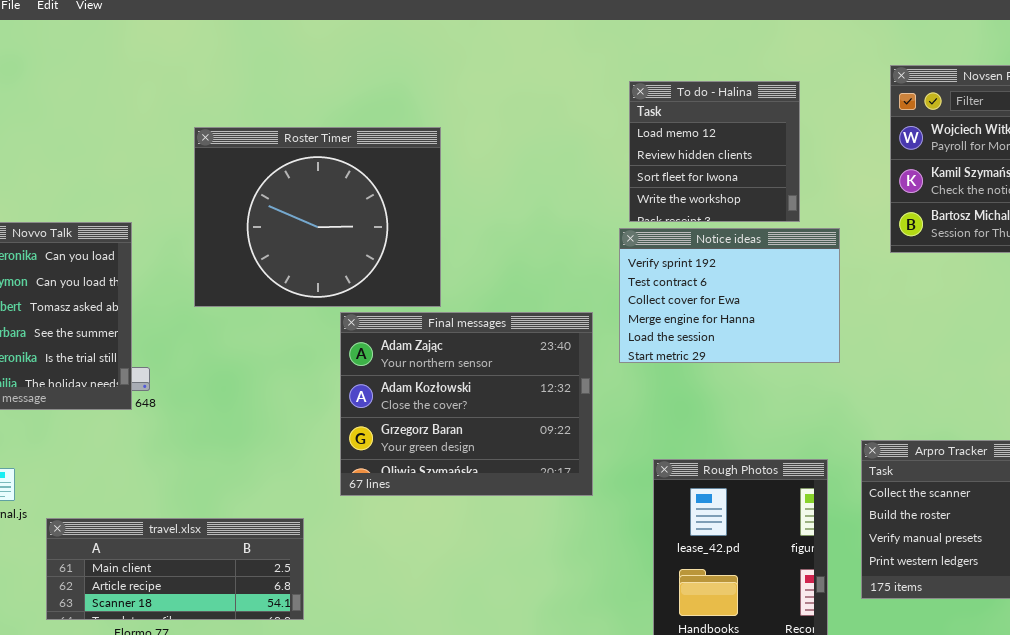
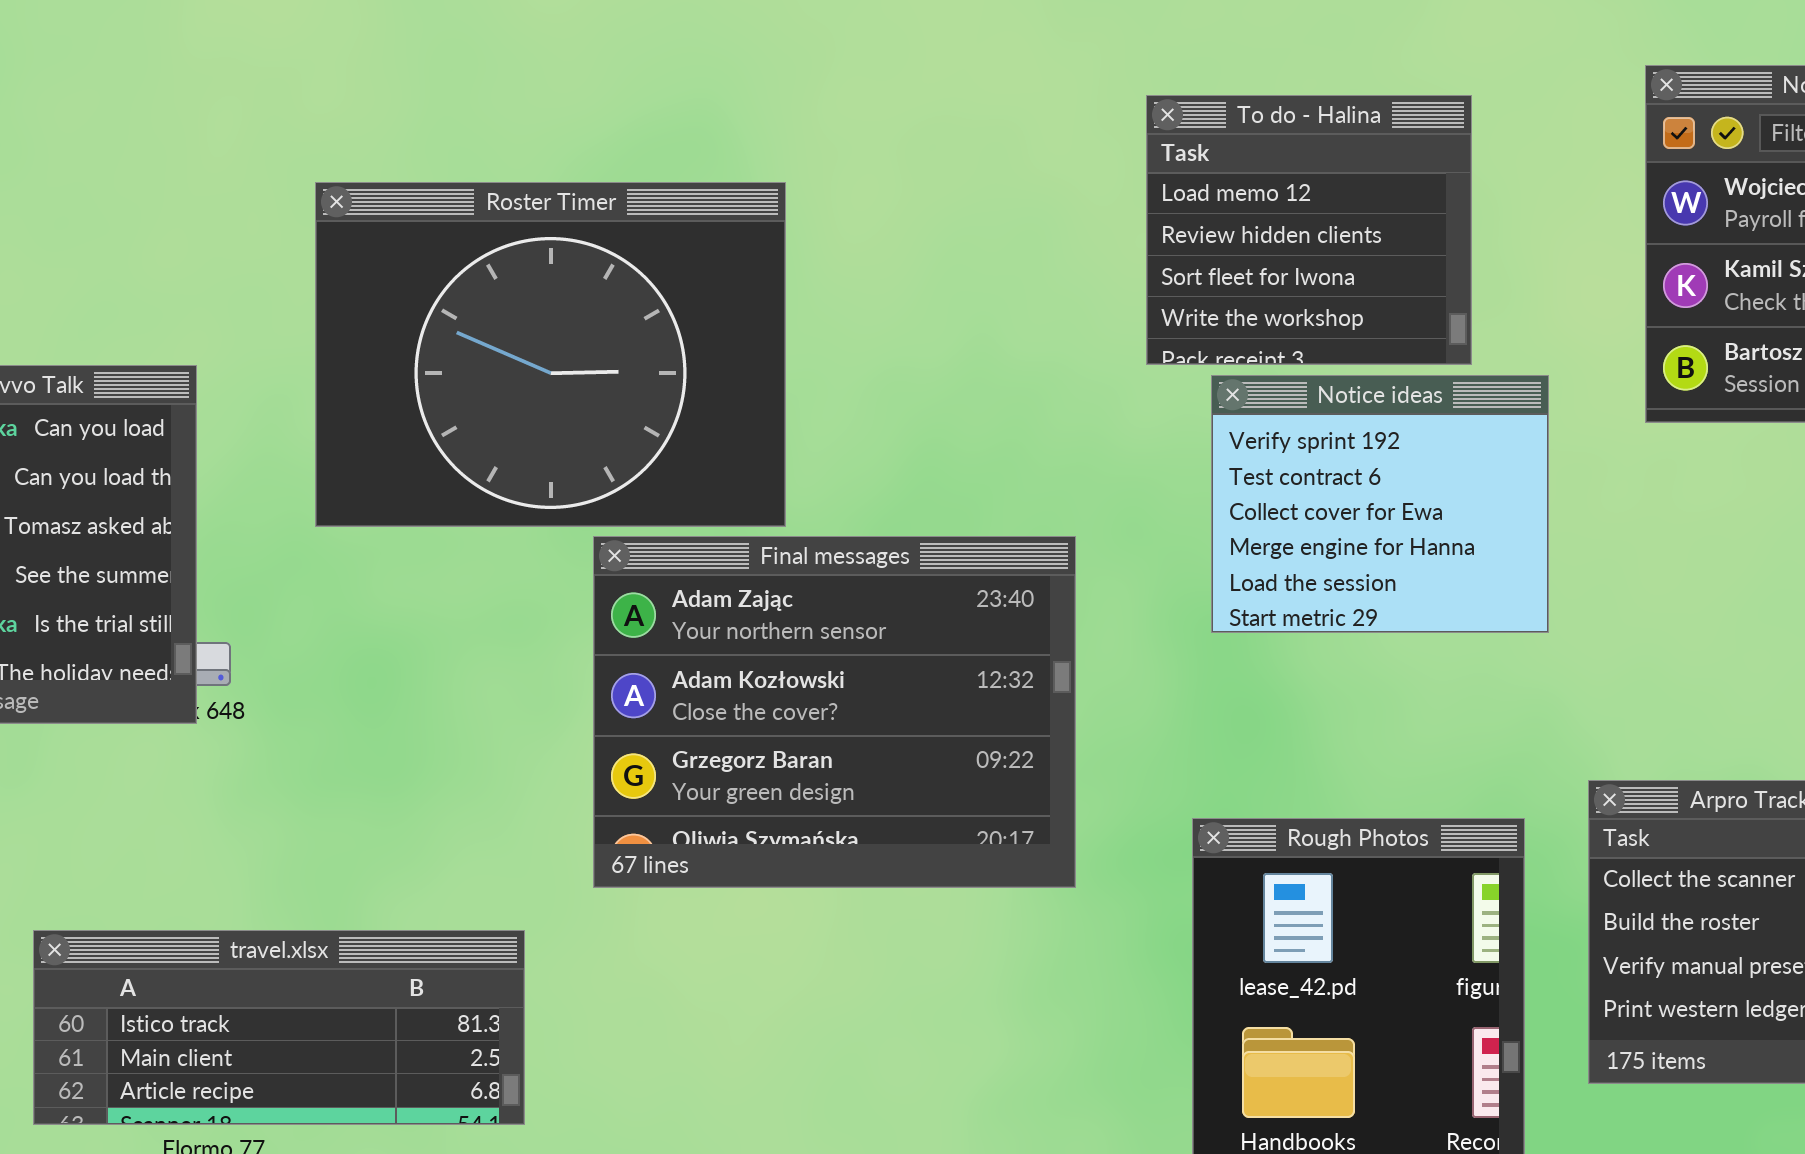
Notice ideas: [619,228,840,363] -> [1211,375,1549,633], resized
travel.xlsx: [46,518,304,620] -> [33,930,525,1125], scrolled up 1 row

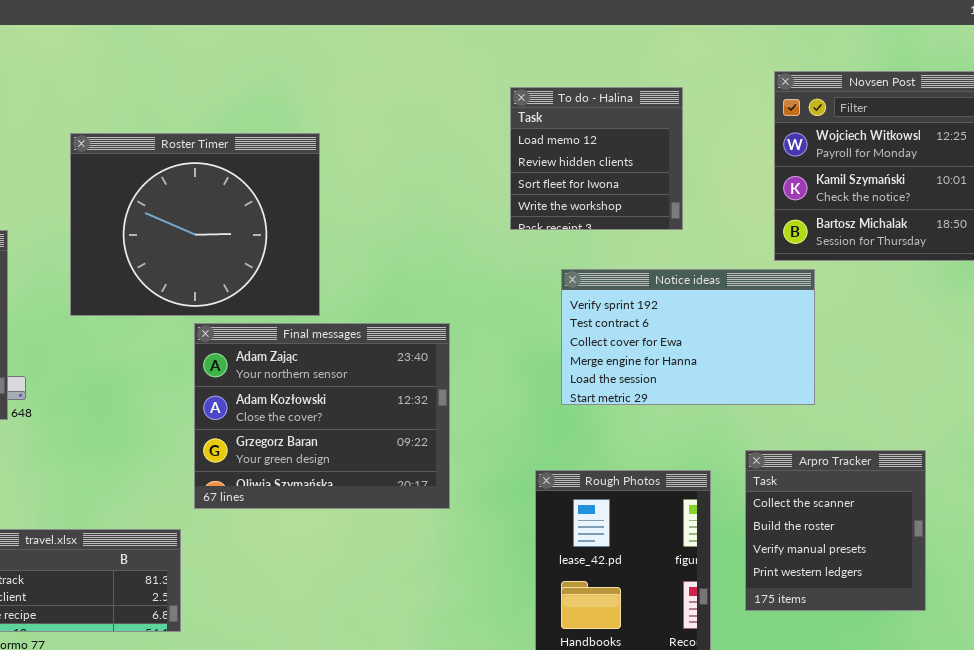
Notice ideas: [1211,375,1549,633] -> [561,269,815,405], moved, resized
Final messages: [593,536,1076,888] -> [194,323,450,509], moved

